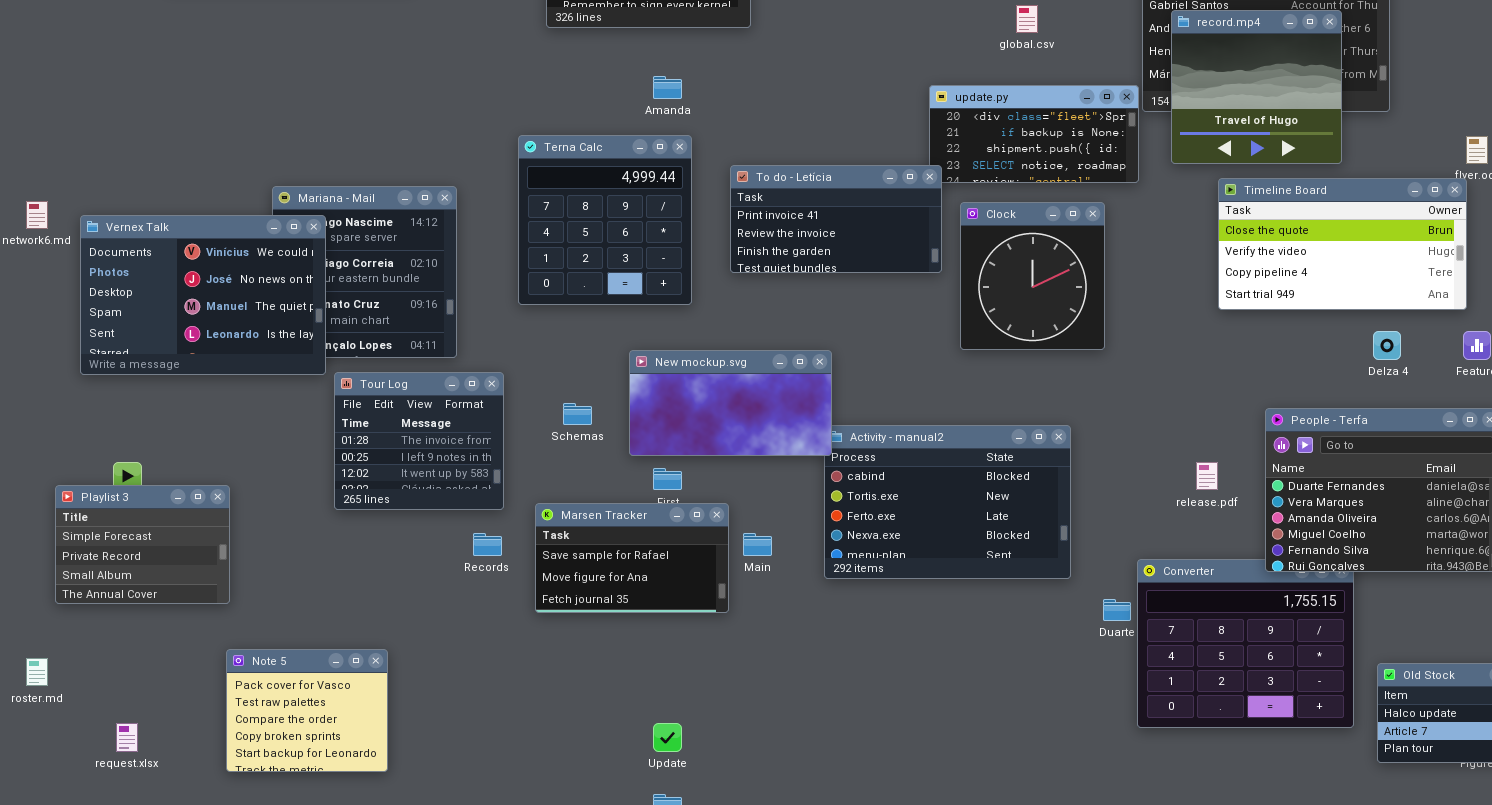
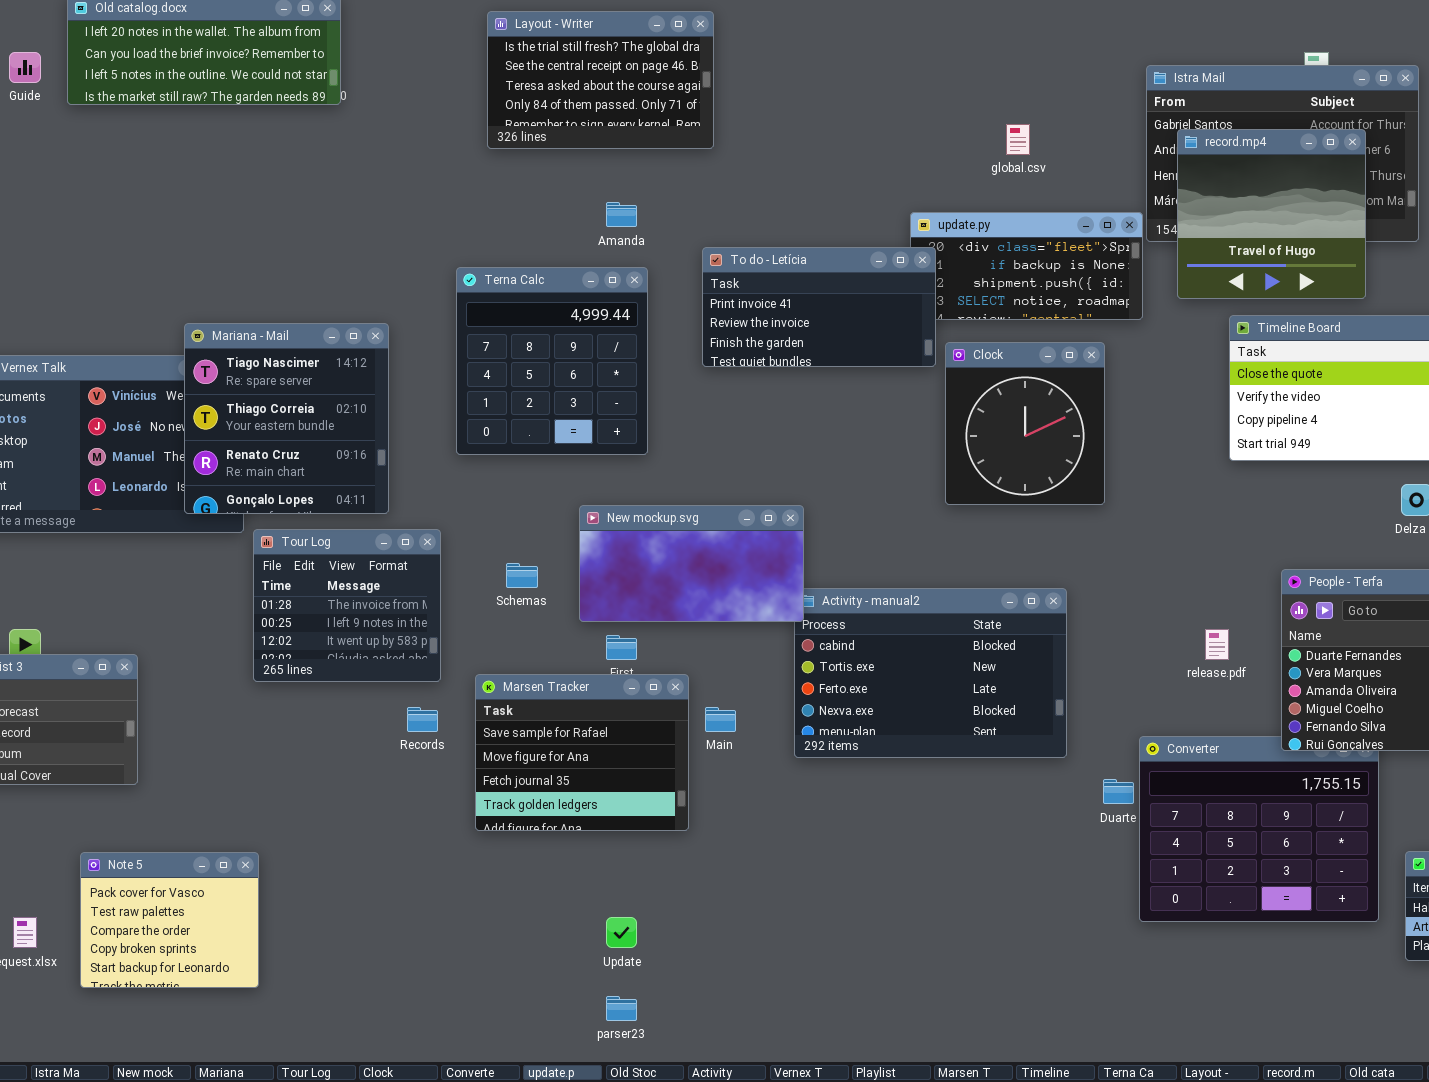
To do - Letícia: [730,165,942,273] -> [702,247,936,367], moved
Mariana - Mail: [272,186,457,358] -> [184,323,389,514], raised
Marsen Tracker: [535,503,729,613] -> [475,674,689,831], resized
Note 5: [226,649,388,772] -> [80,852,259,988], moved

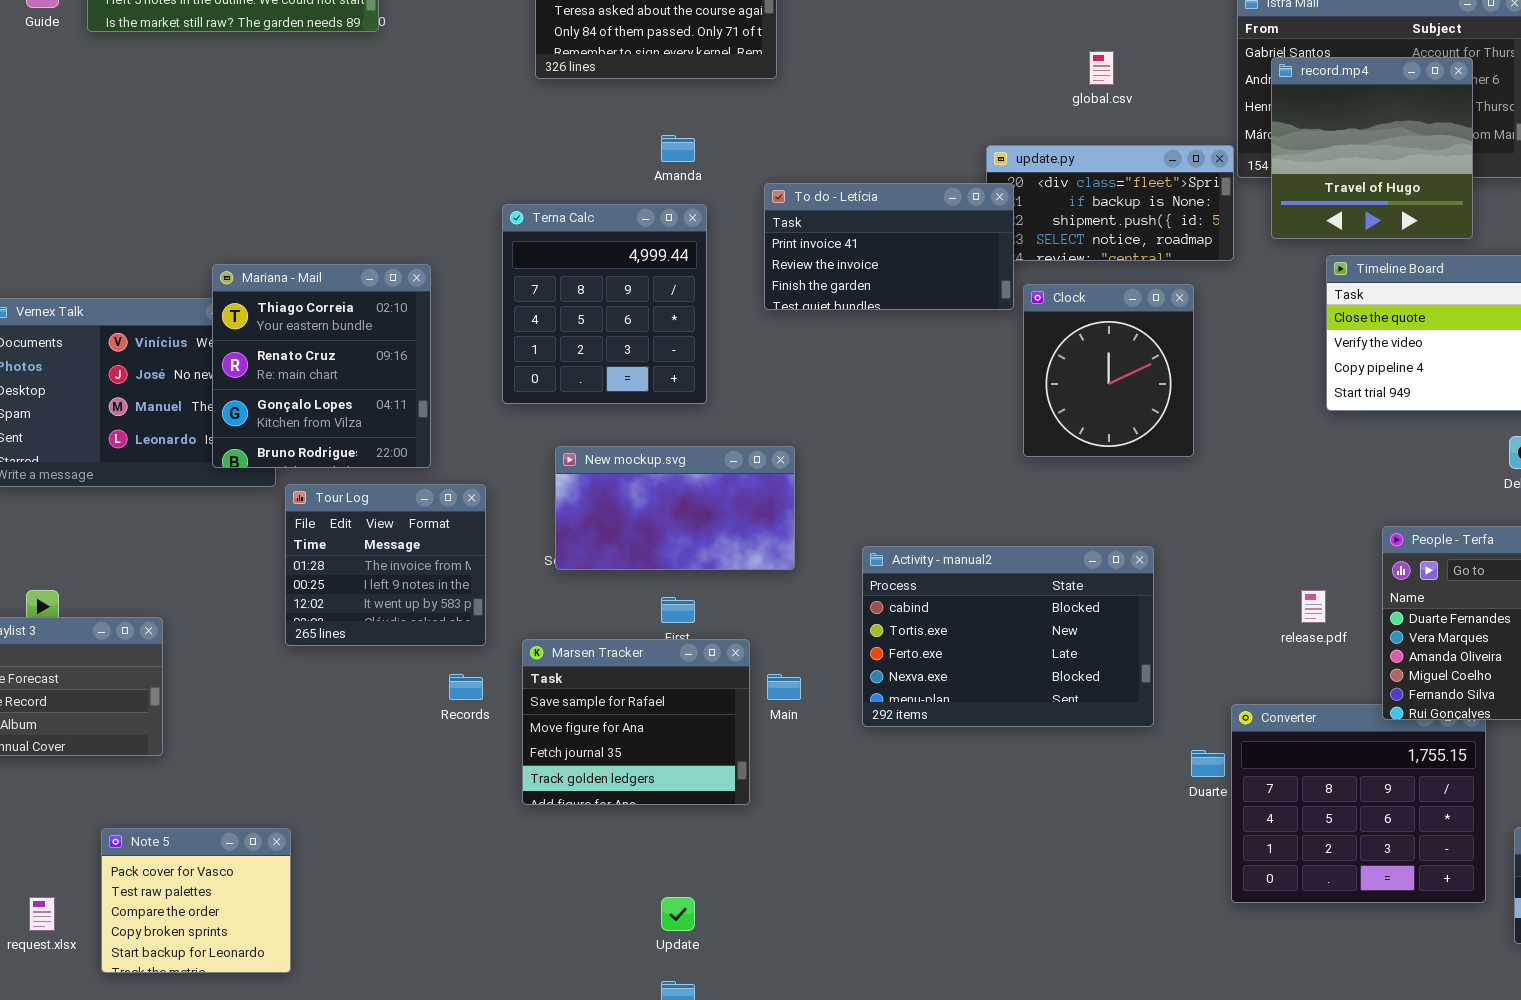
Mariana - Mail: [184,323,389,514] -> [212,264,431,468], scrolled down 1 row
New mockup.svg: [579,505,804,622] -> [555,446,795,570], moved

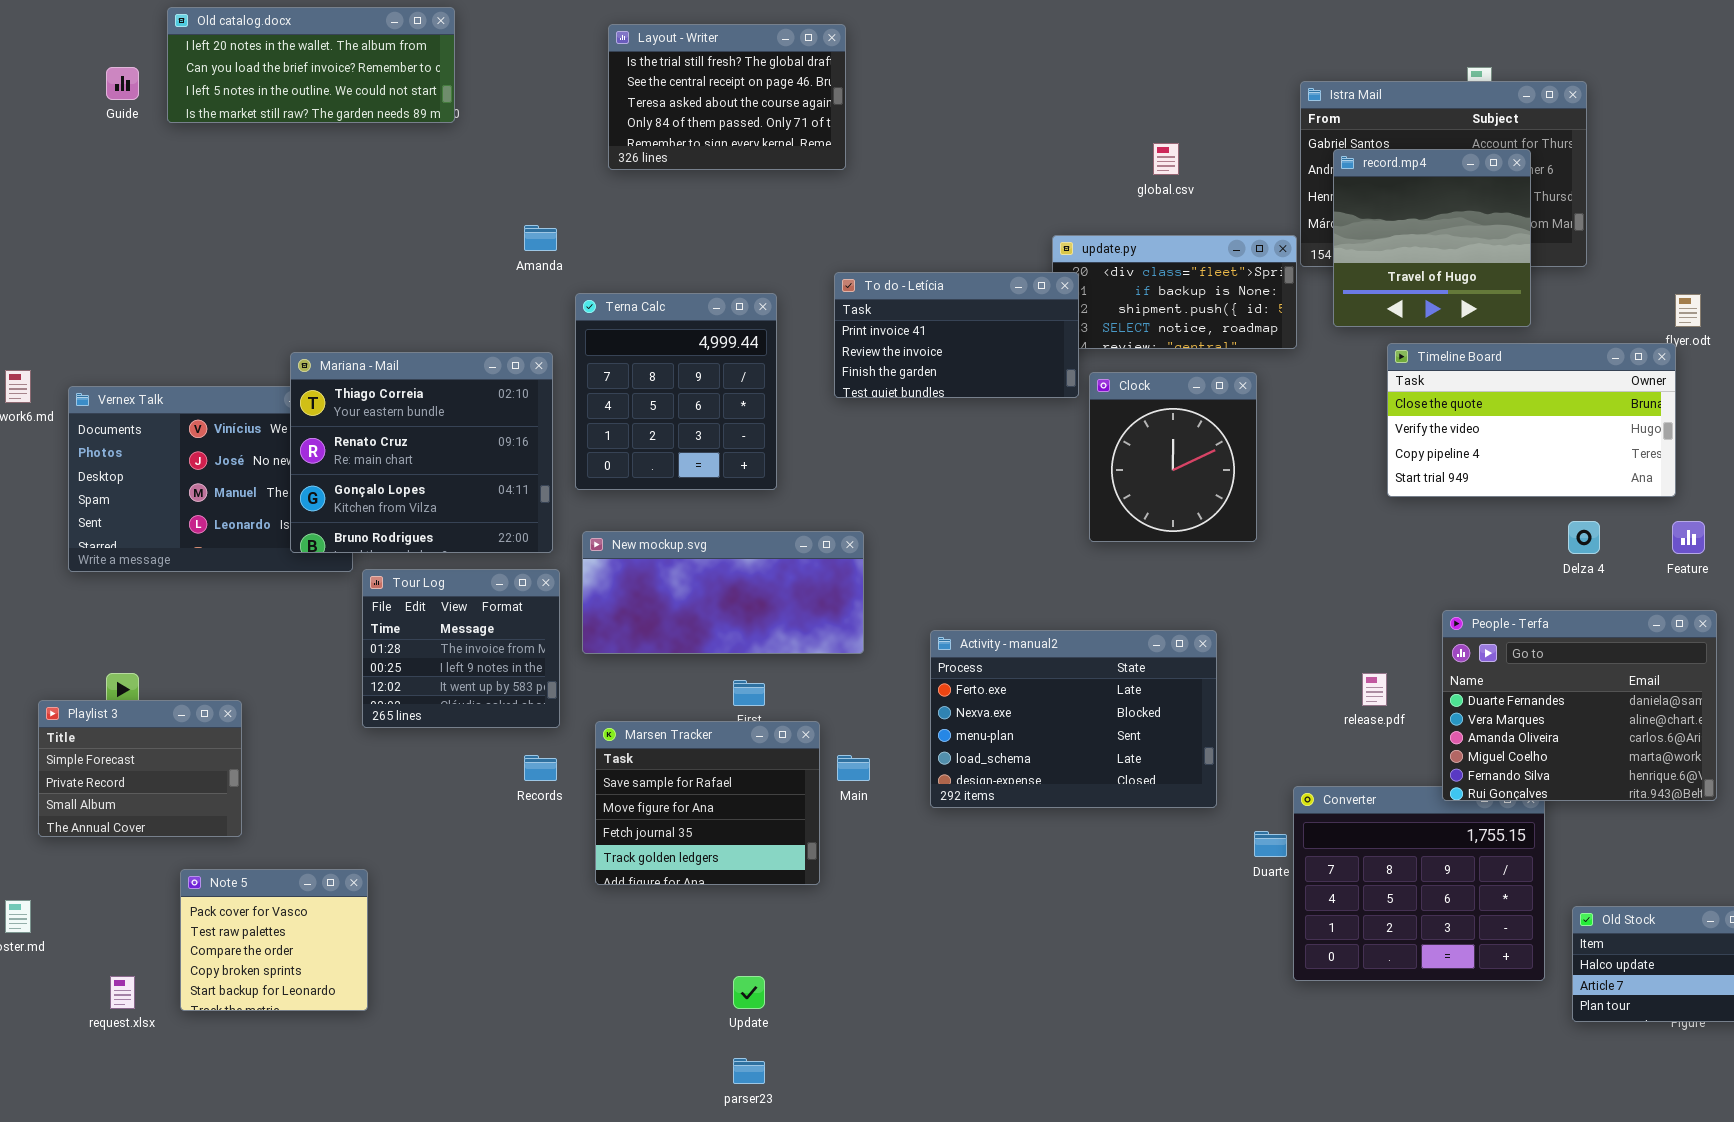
Amanda: [661,135,695,162] -> [524,225,557,251], moved
Mariana - Mail: [212,264,431,468] -> [290,352,553,553], resized
New mockup.svg: [555,446,795,570] -> [582,531,864,654], resized
Activity - manual2: [862,546,1154,727] -> [930,630,1217,808], scrolled down 2 rows
Note 5: [101,828,291,973] -> [180,869,368,1011], moved

